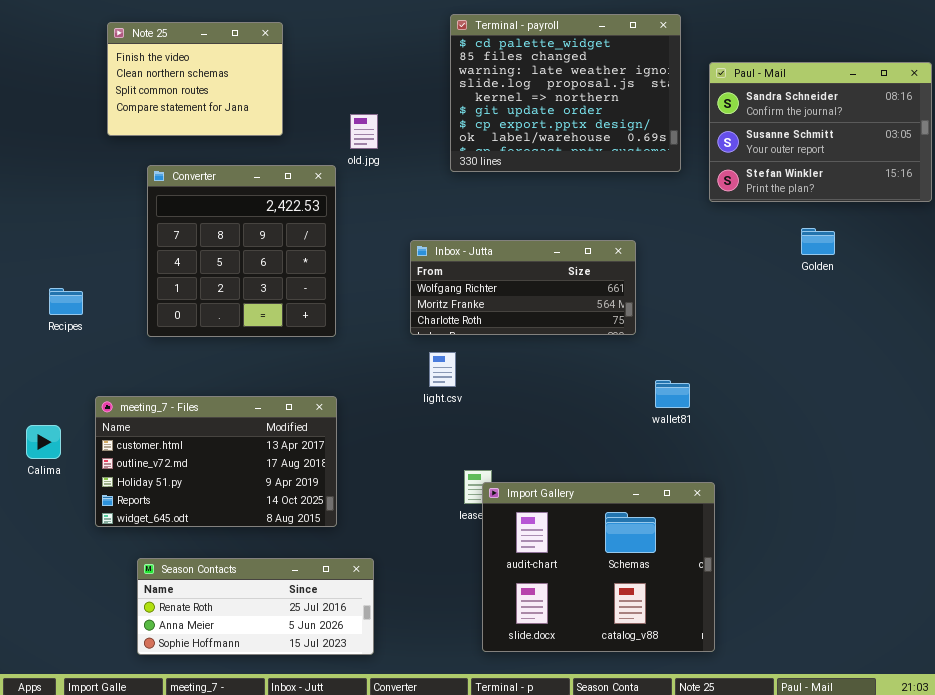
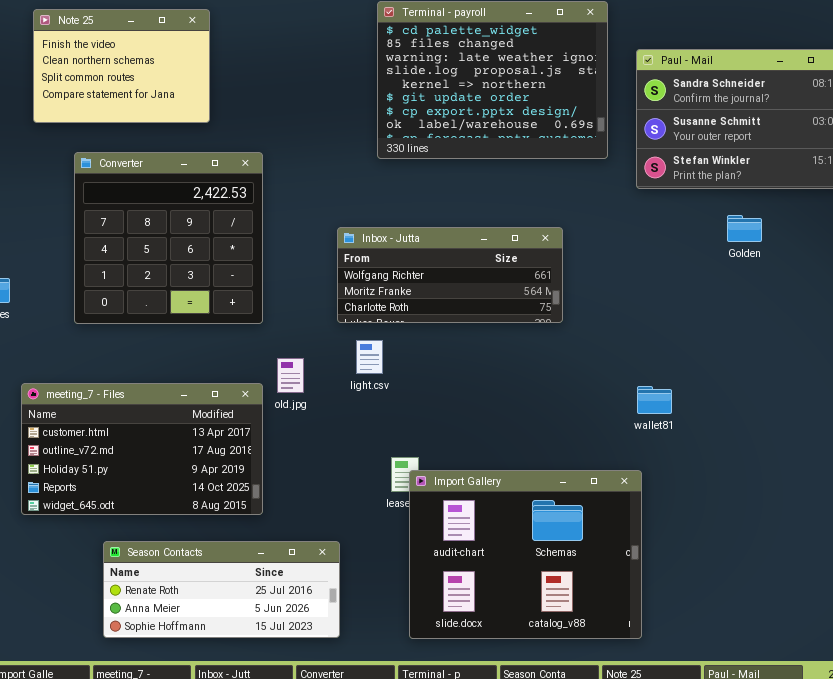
old.jpg: [350,114,378,149] -> [277,358,304,393], moved
wallet81: [655,380,690,408] -> [637,386,672,414], moved
Season Contacts: [137,558,374,655] -> [103,541,340,638], moved

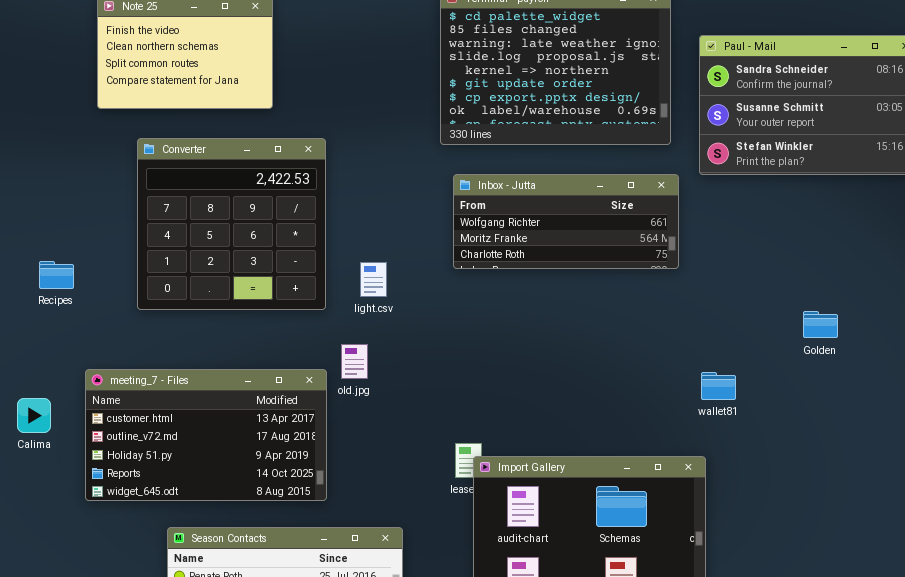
Golden: [727,215,762,242] -> [803,311,838,338], moved
Inbox - Jutta: [337,227,563,323] -> [453,174,679,269], moved
light.csv: [356,340,383,374] -> [360,262,387,297], moved

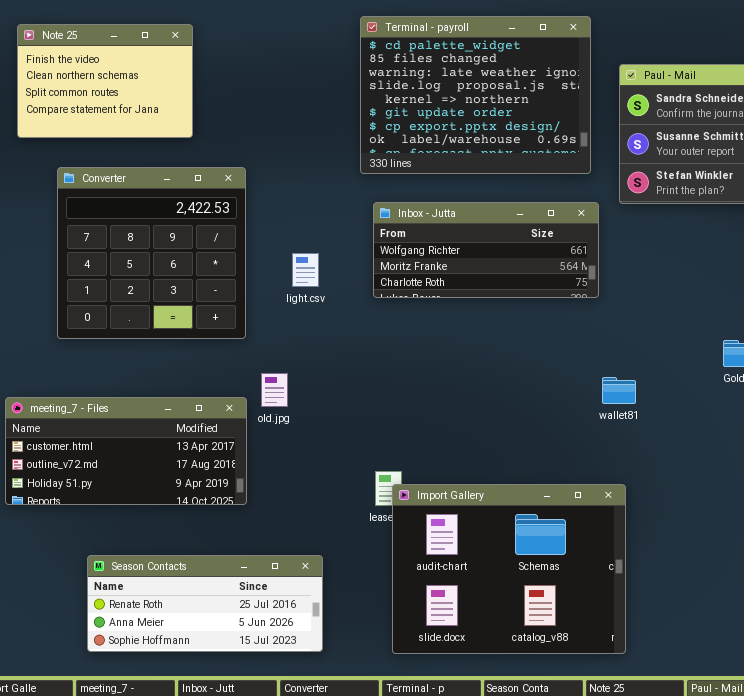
light.csv: [360,262,387,297] -> [292,253,319,287], moved
meeting_7 - Files: [85,369,327,501] -> [5,397,247,505], resized
wallet81: [701,372,736,400] -> [602,377,636,404], moved

